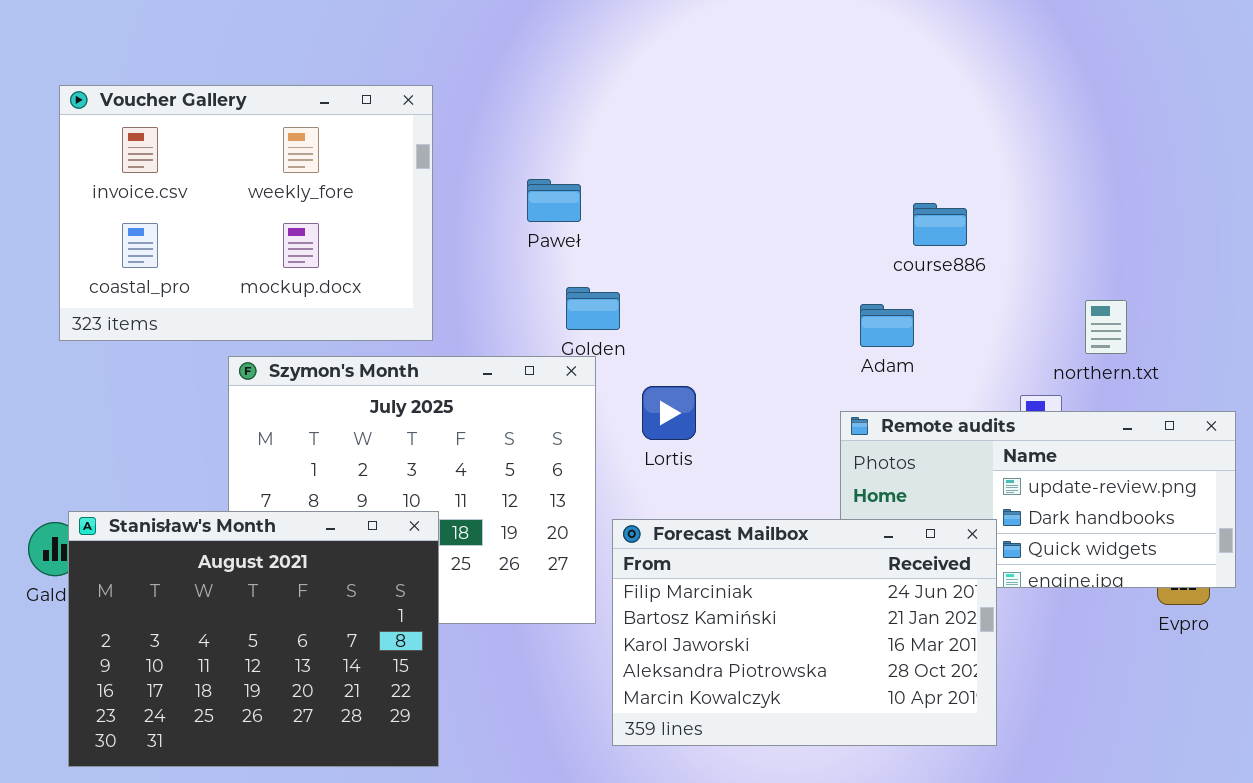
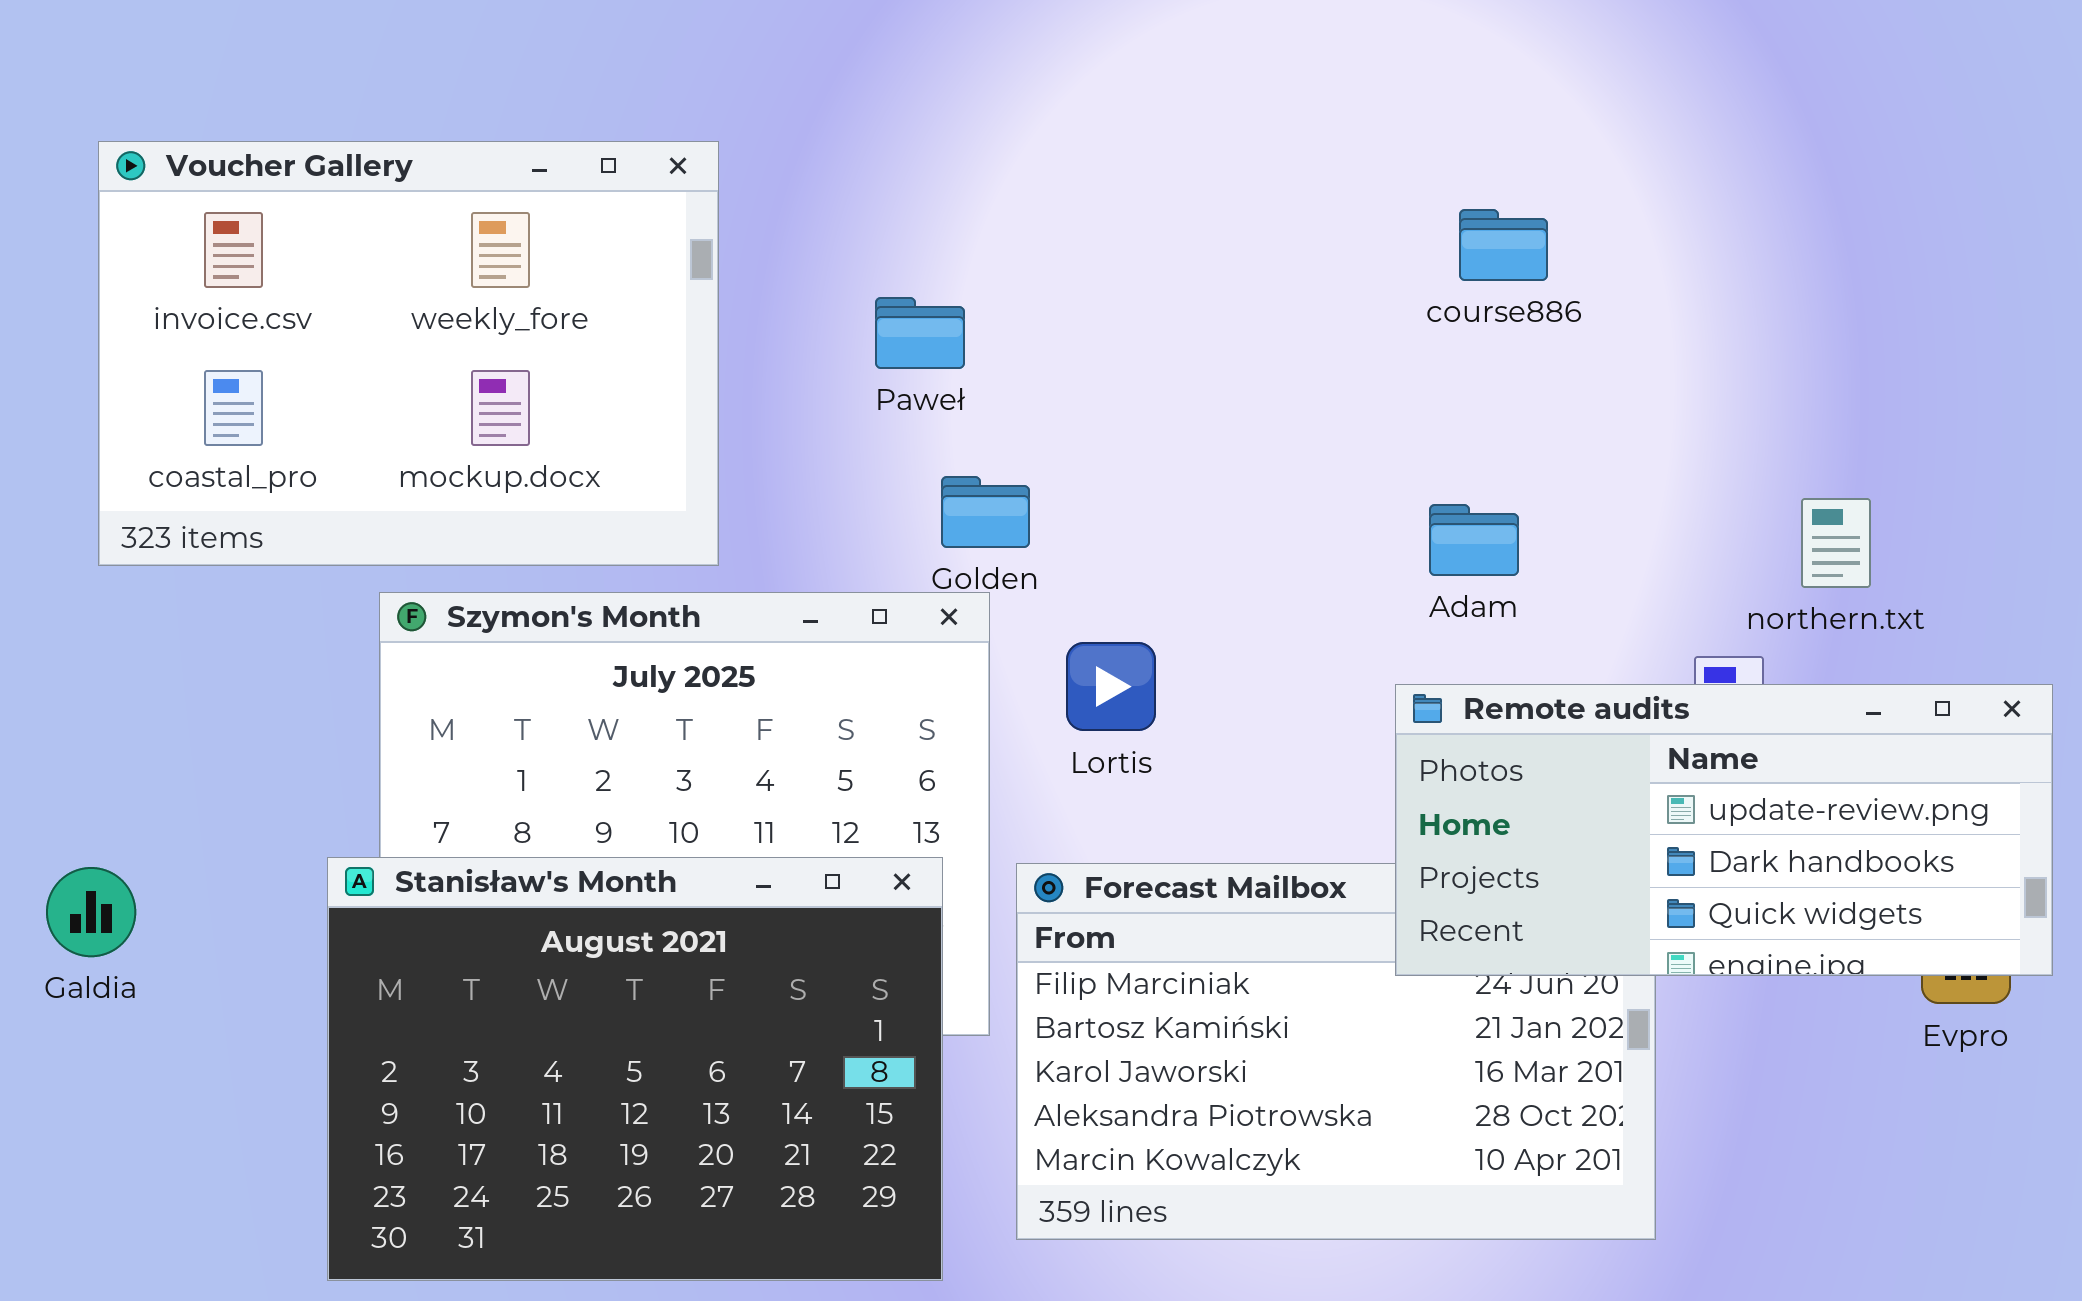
course886: [913,203,967,246] -> [1459,209,1548,281], moved
Remote audits: [840,411,1236,588] -> [1395,684,2053,976], raised
Stanisław's Month: [68,511,439,767] -> [327,857,943,1281], moved

